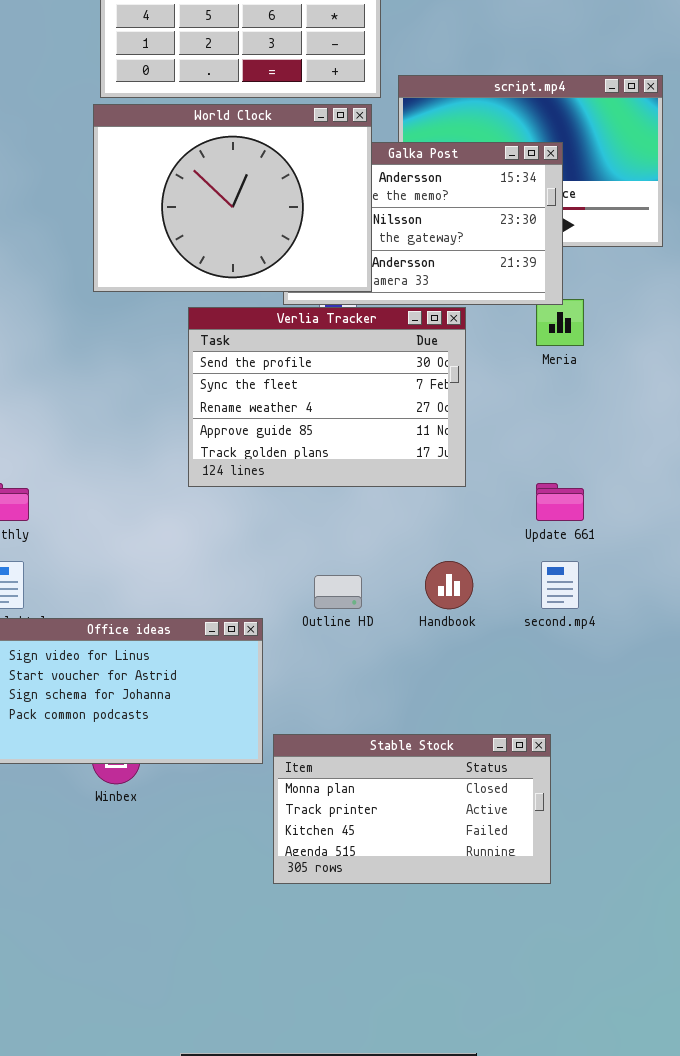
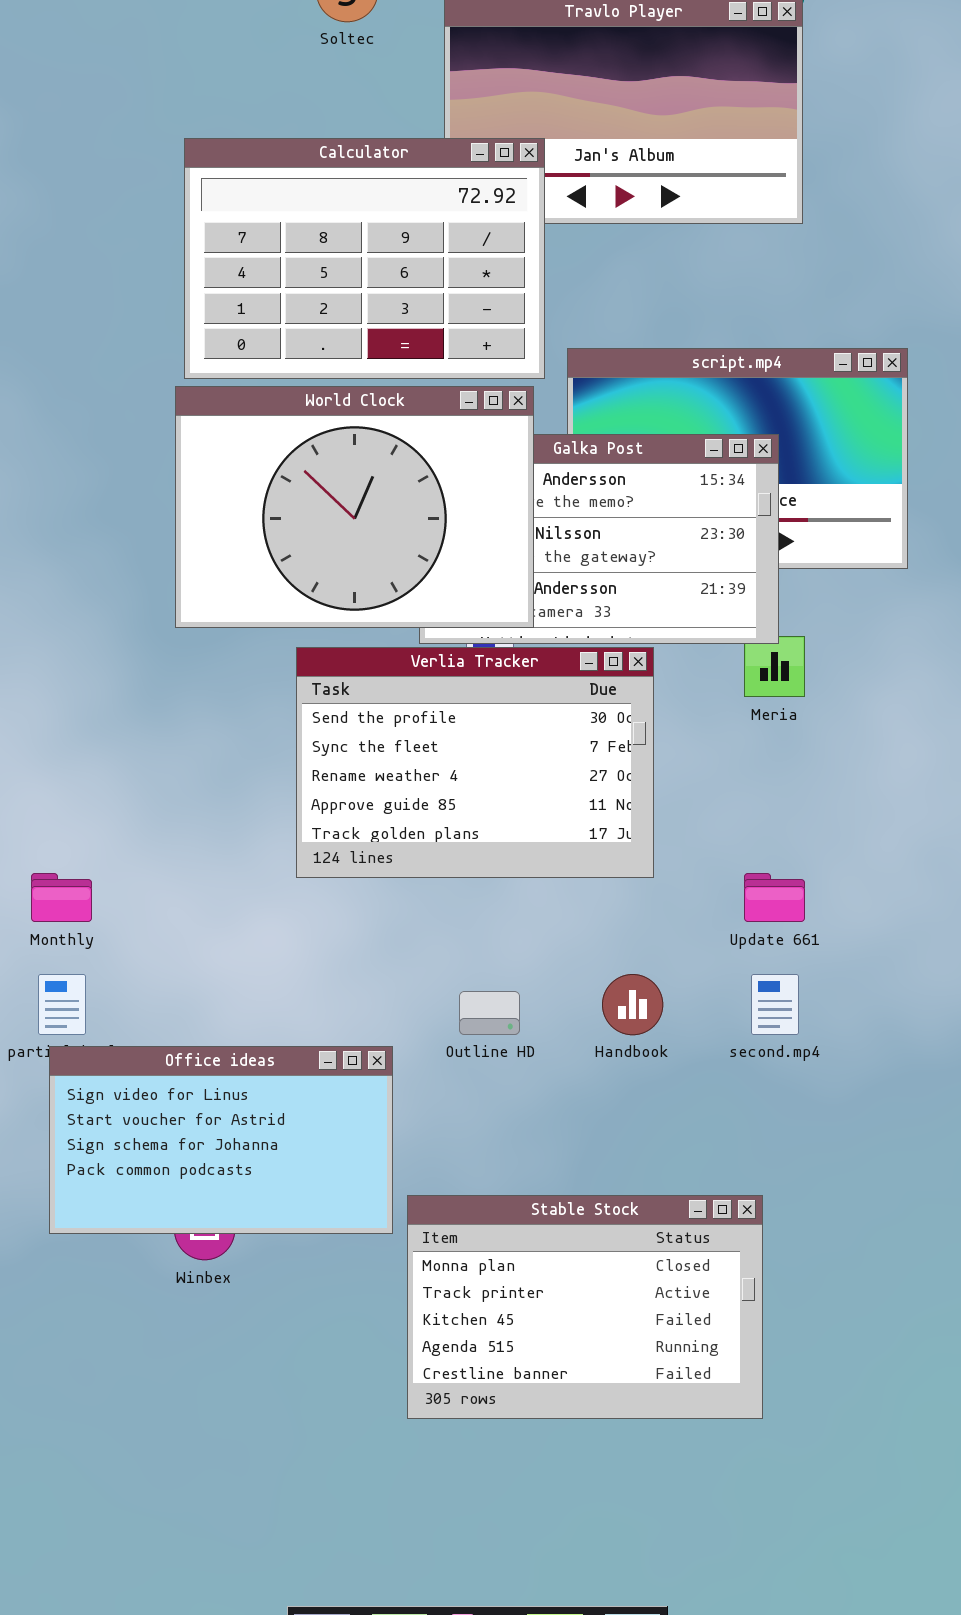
Stable Stock: [273,734,551,884] -> [407,1195,763,1419], resized

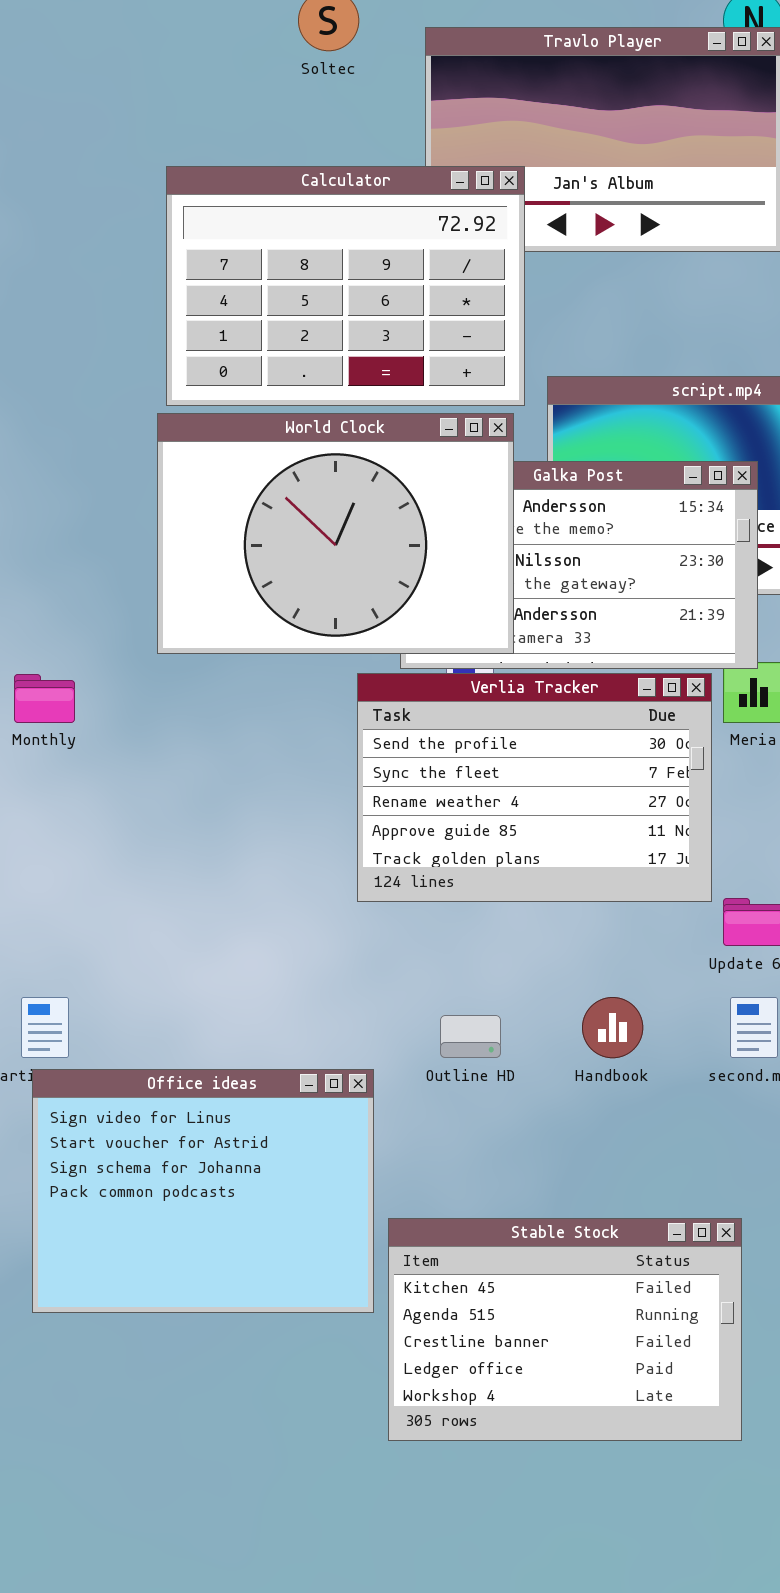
Verlia Tracker: [296,647,654,878] -> [357,673,712,902], moved
Monthly: [31,873,92,922] -> [14,674,75,723], moved
Office ideas: [49,1046,393,1234] -> [32,1069,374,1313], resized
Stable Stock: [407,1195,763,1419] -> [388,1218,742,1441], scrolled down 2 rows

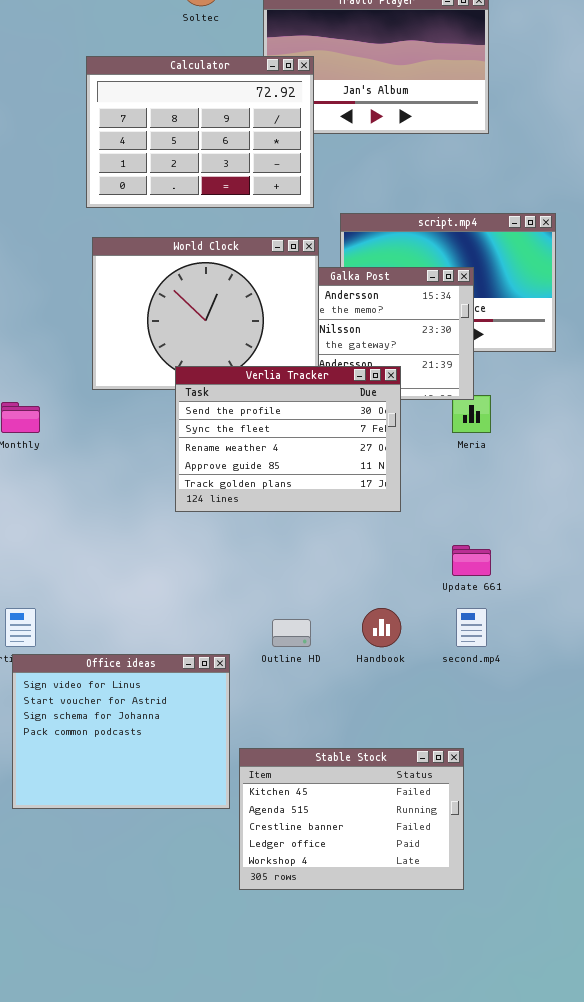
Calculator: [166,166,525,406] -> [86,56,314,208], moved
Verlia Tracker: [357,673,712,902] -> [175,366,401,512], moved

